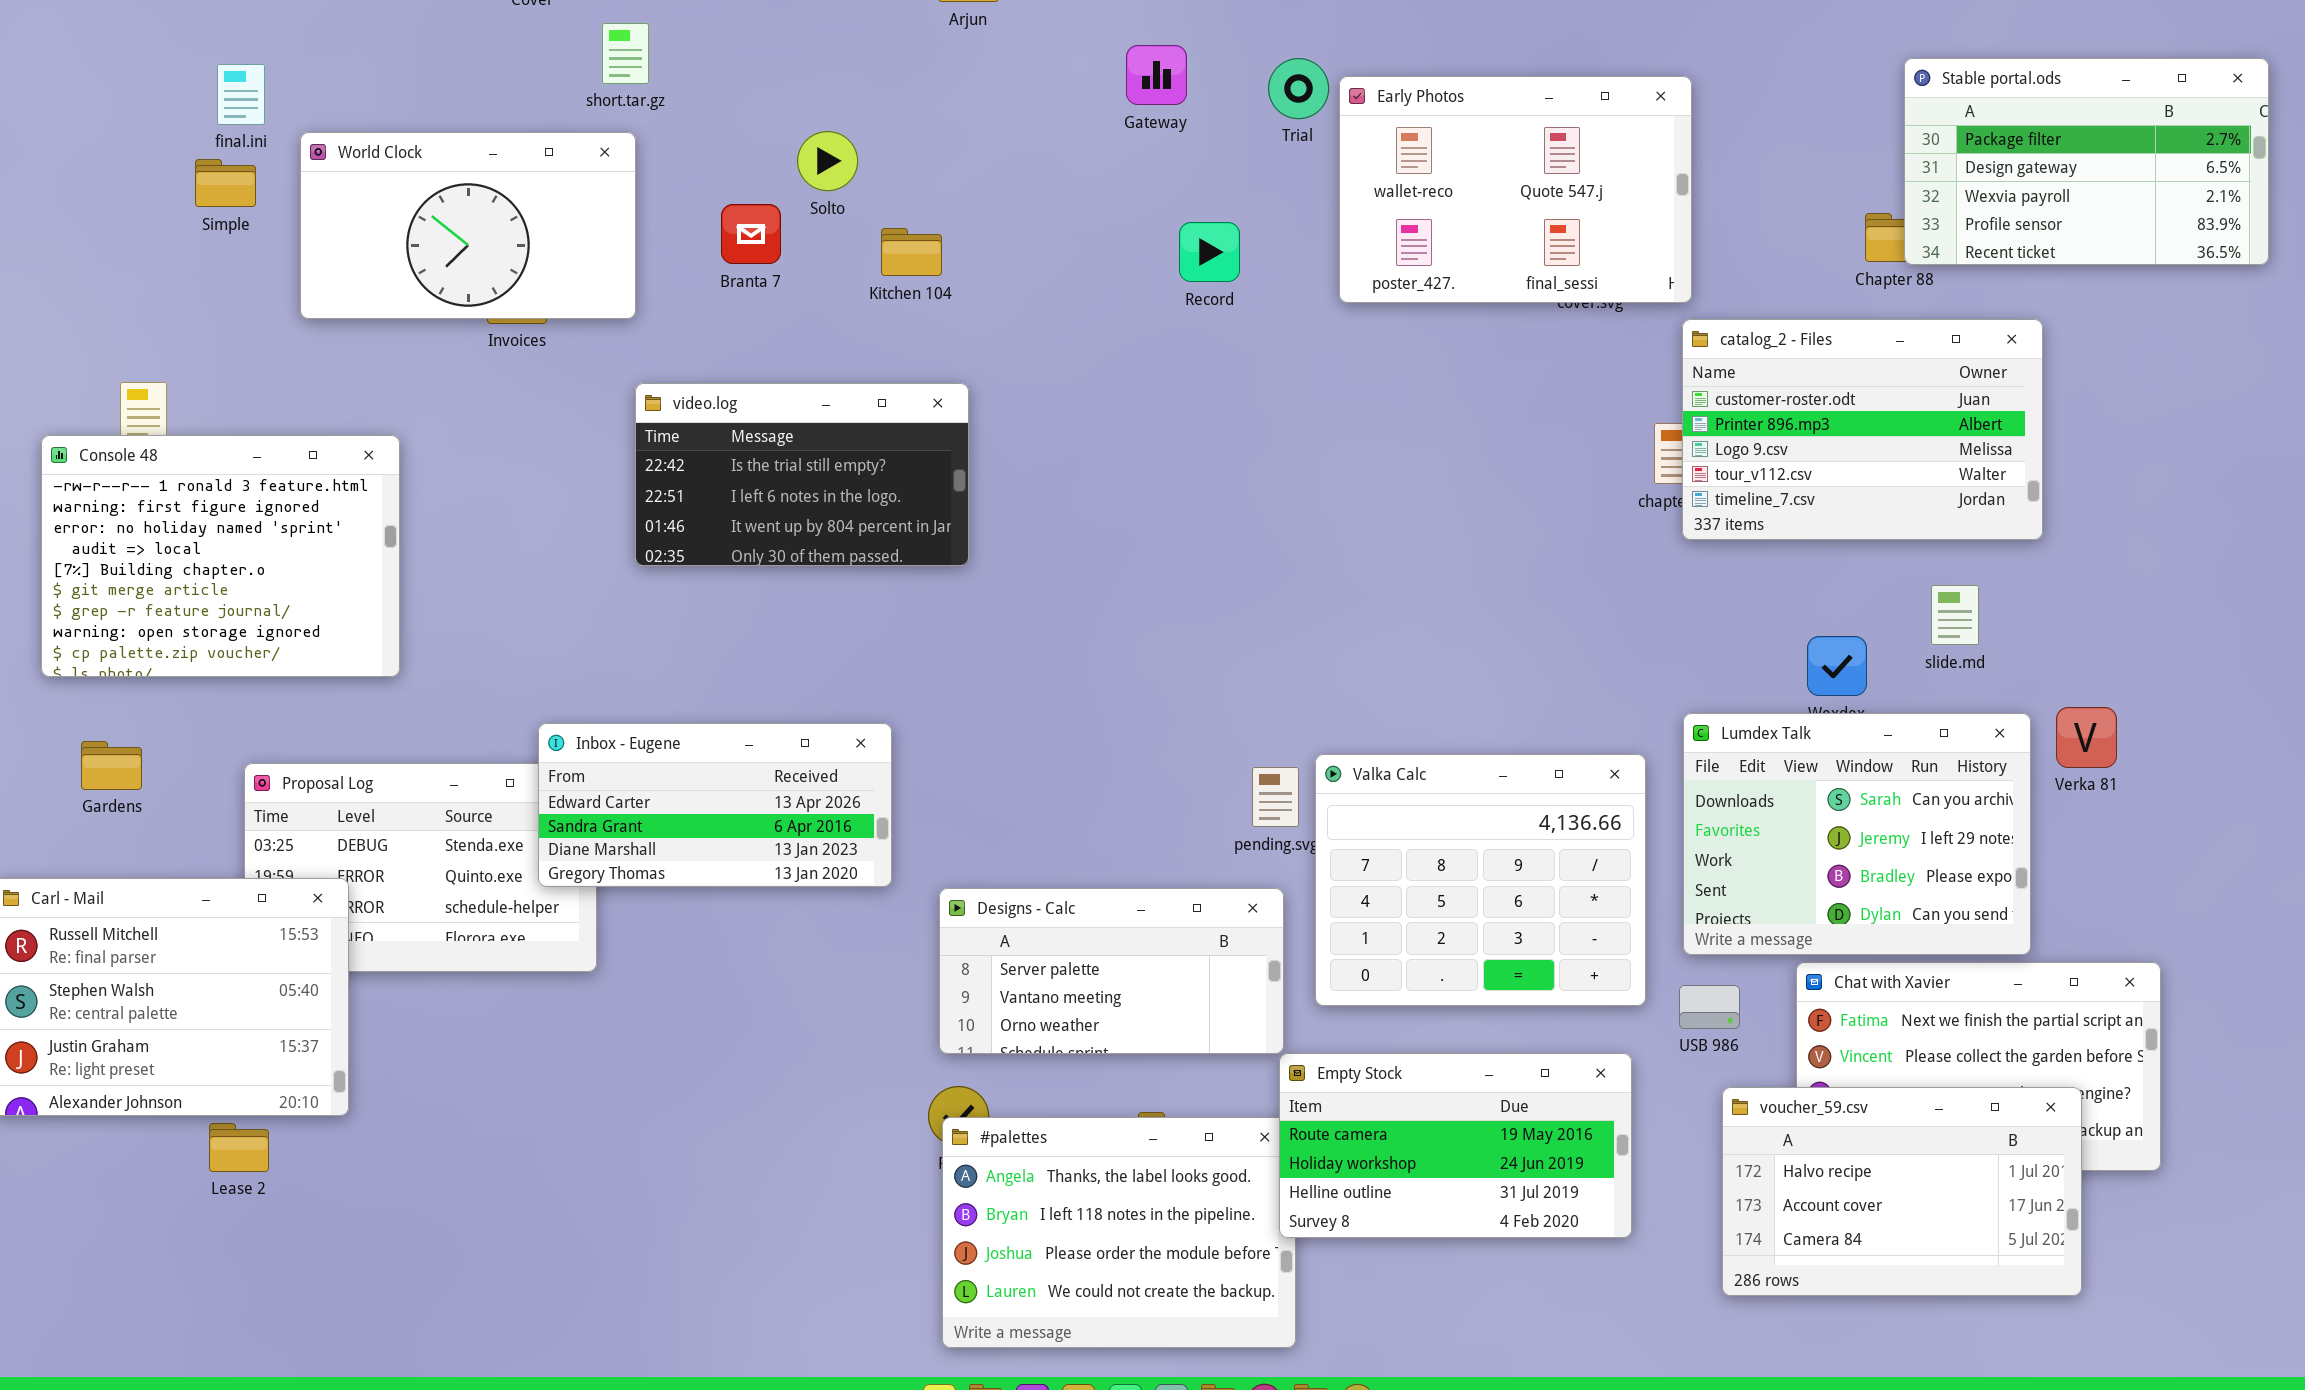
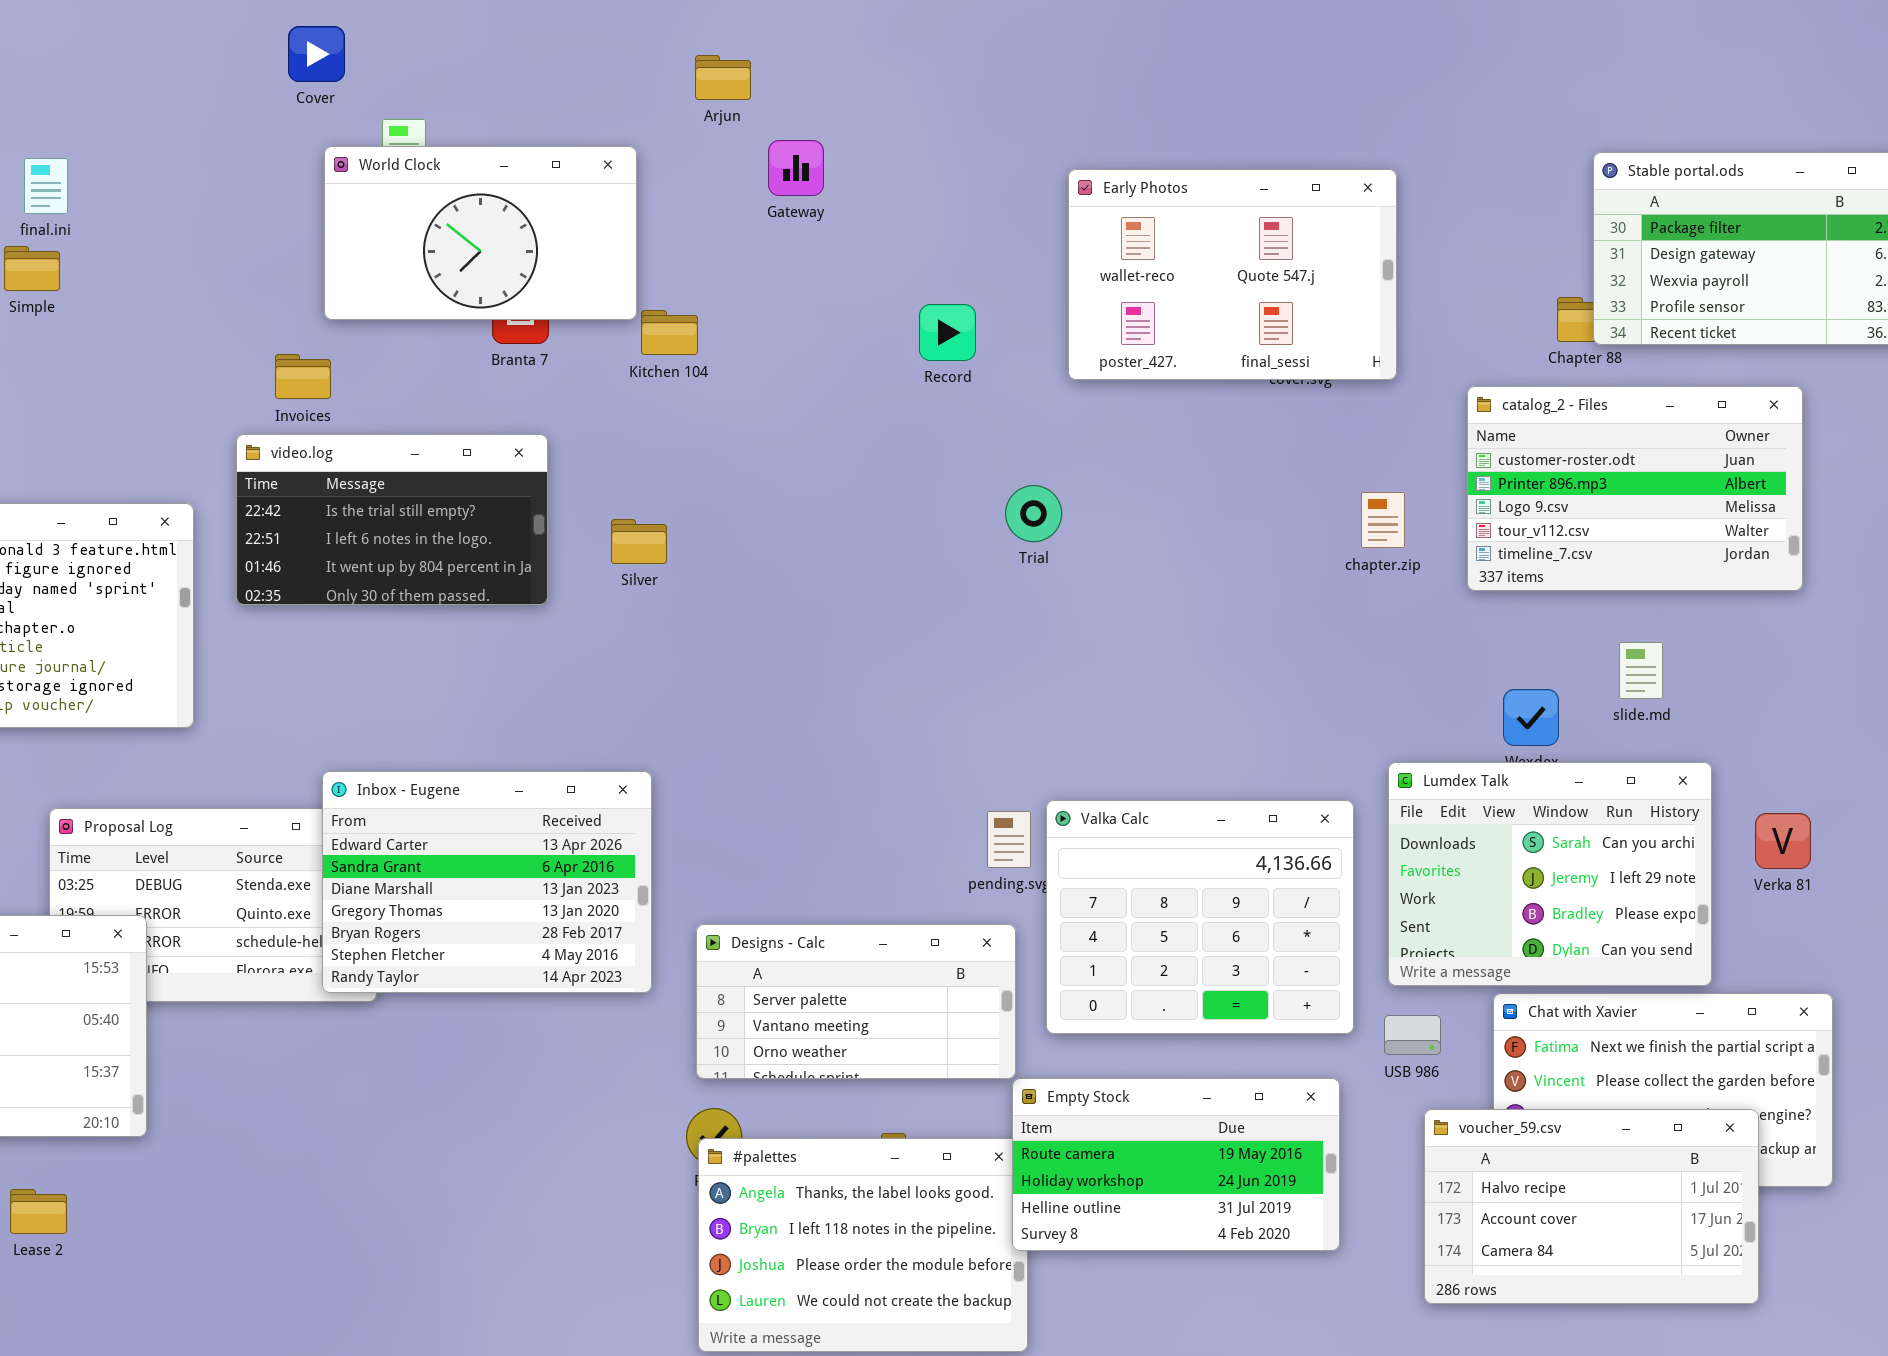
Gateway: [1126,45,1187,105] -> [768,140,824,196], moved
Trial: [1268,58,1329,119] -> [1005,485,1062,542], moved
World Clock: [300,132,636,319] -> [324,146,637,320], moved
catalog_2 - Files: [1682,319,2043,540] -> [1467,386,1803,591], moved
video.log: [635,383,969,566] -> [236,434,548,605], moved
Verka 81: [2056,707,2117,768] -> [1755,813,1811,869], moved
Inbox - Eugene: [538,723,892,887] -> [322,771,652,993], resized
Lease 2: [209,1123,269,1172] -> [10,1189,67,1234], moved

